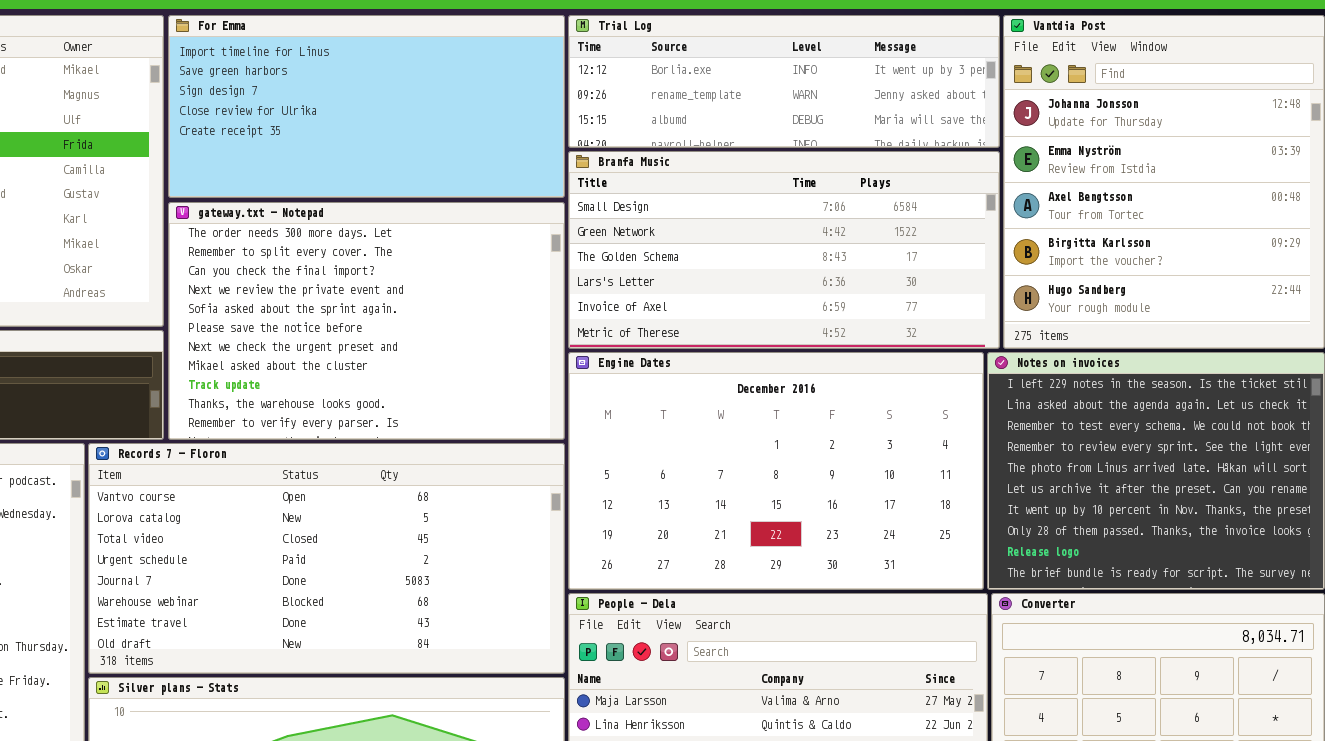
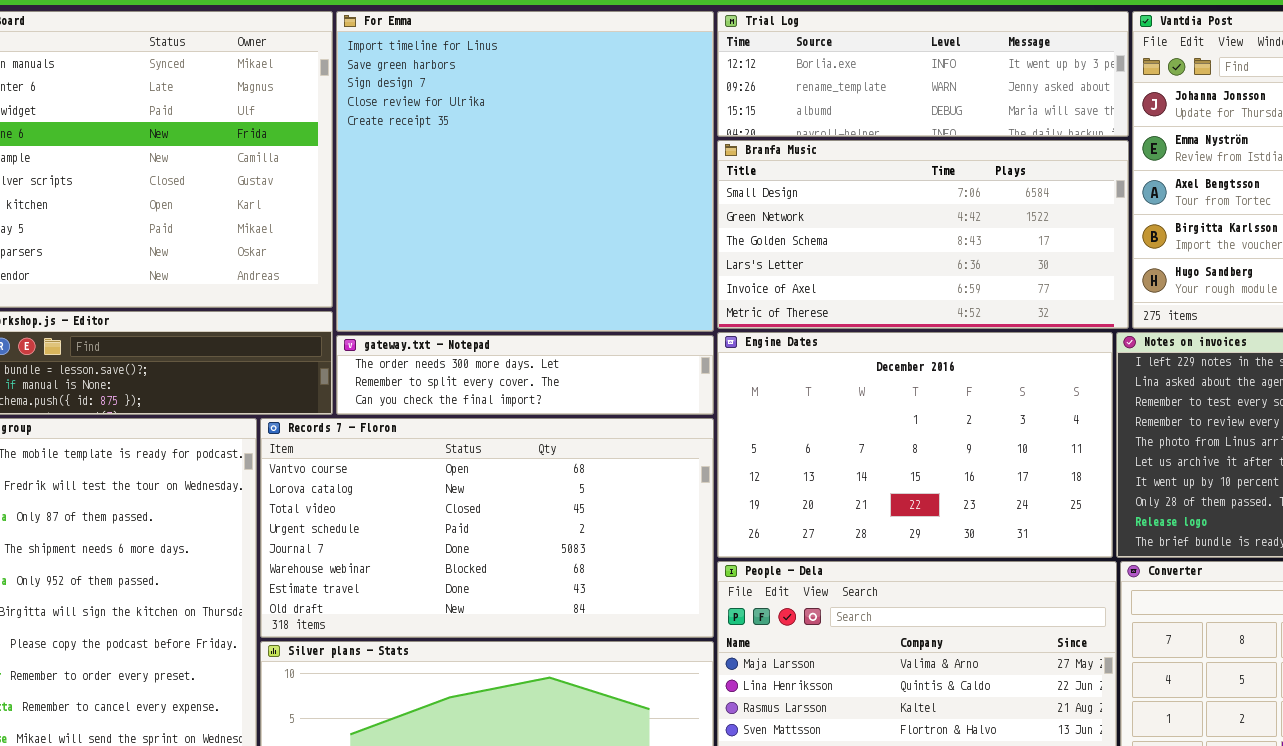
For Emma: [168,15,565,198] -> [336,11,714,332], resized
gateway.txt - Notepad: [168,202,565,440] -> [336,335,714,415], resized

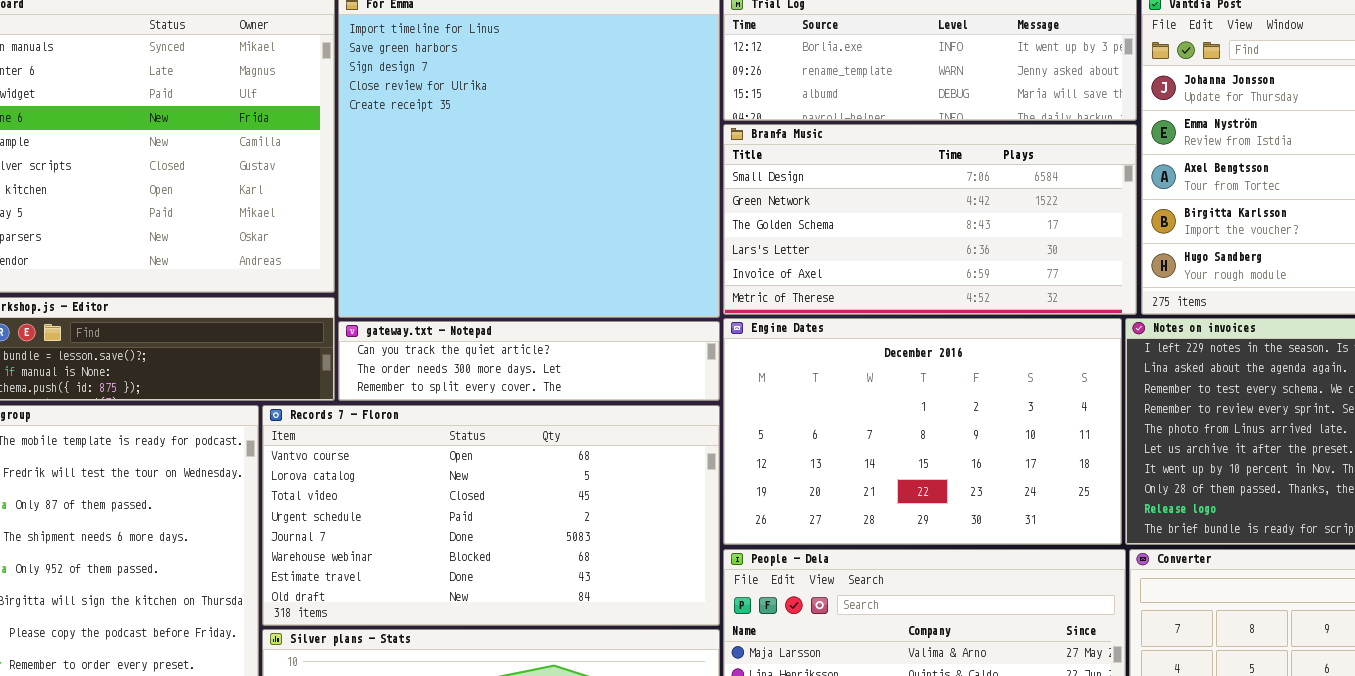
gateway.txt - Notepad: [336,335,714,415] -> [338,321,720,401], scrolled up 1 row

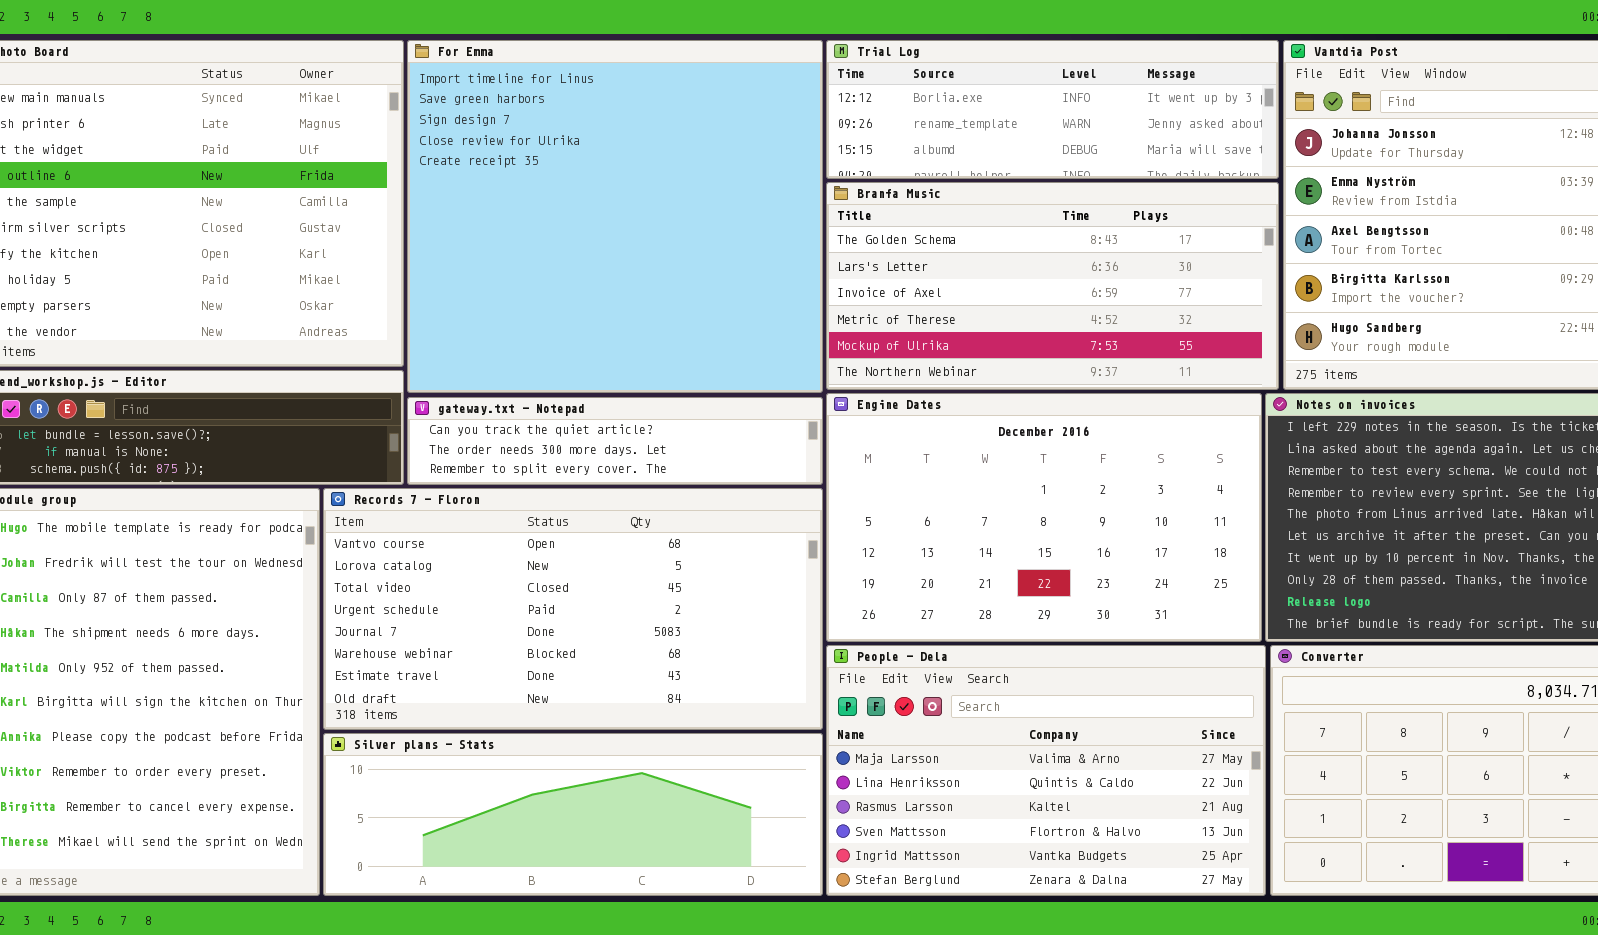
Branfa Music: [723,124,1137,315] -> [826,182,1279,390], scrolled down 2 rows

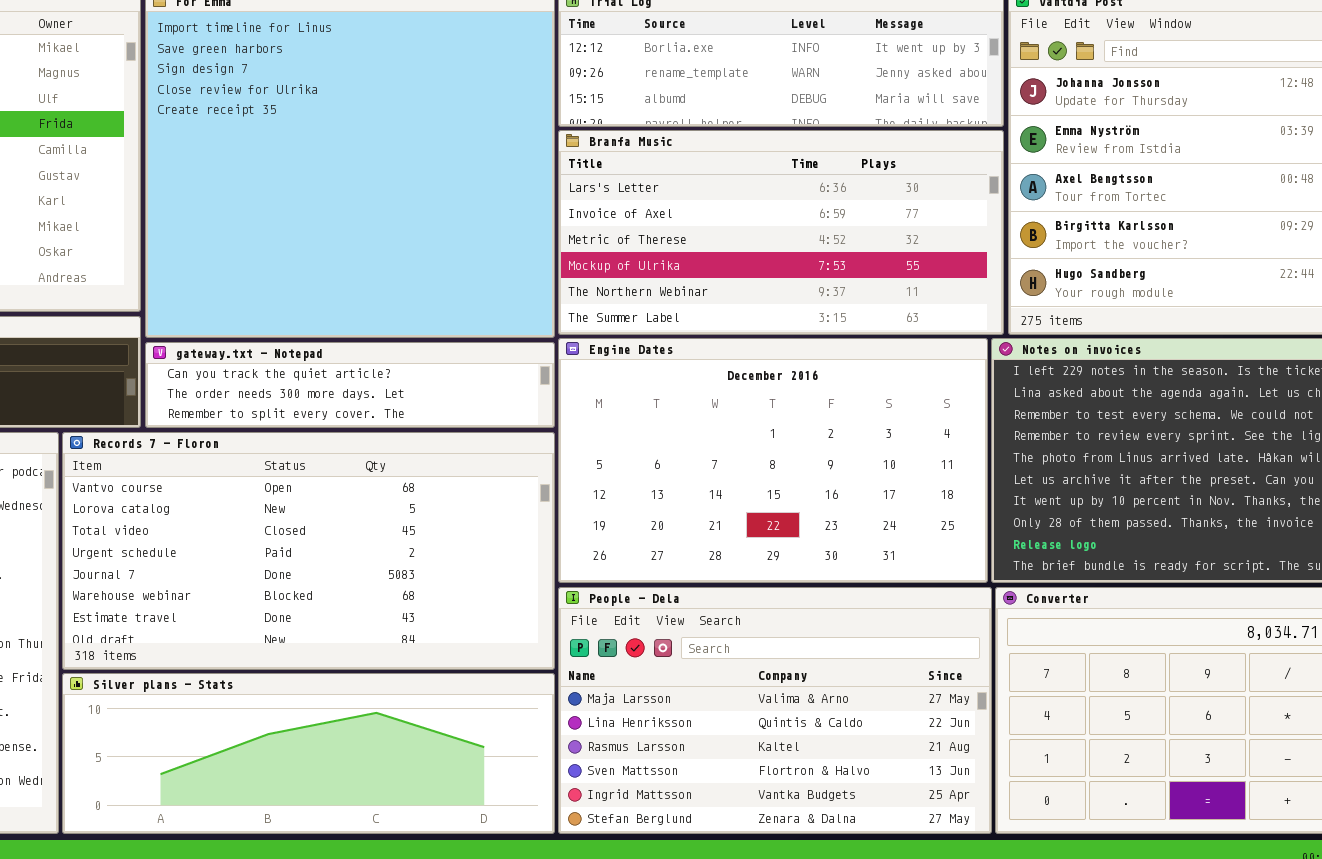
Branfa Music: [826,182,1279,390] -> [558,130,1004,335], scrolled down 1 row

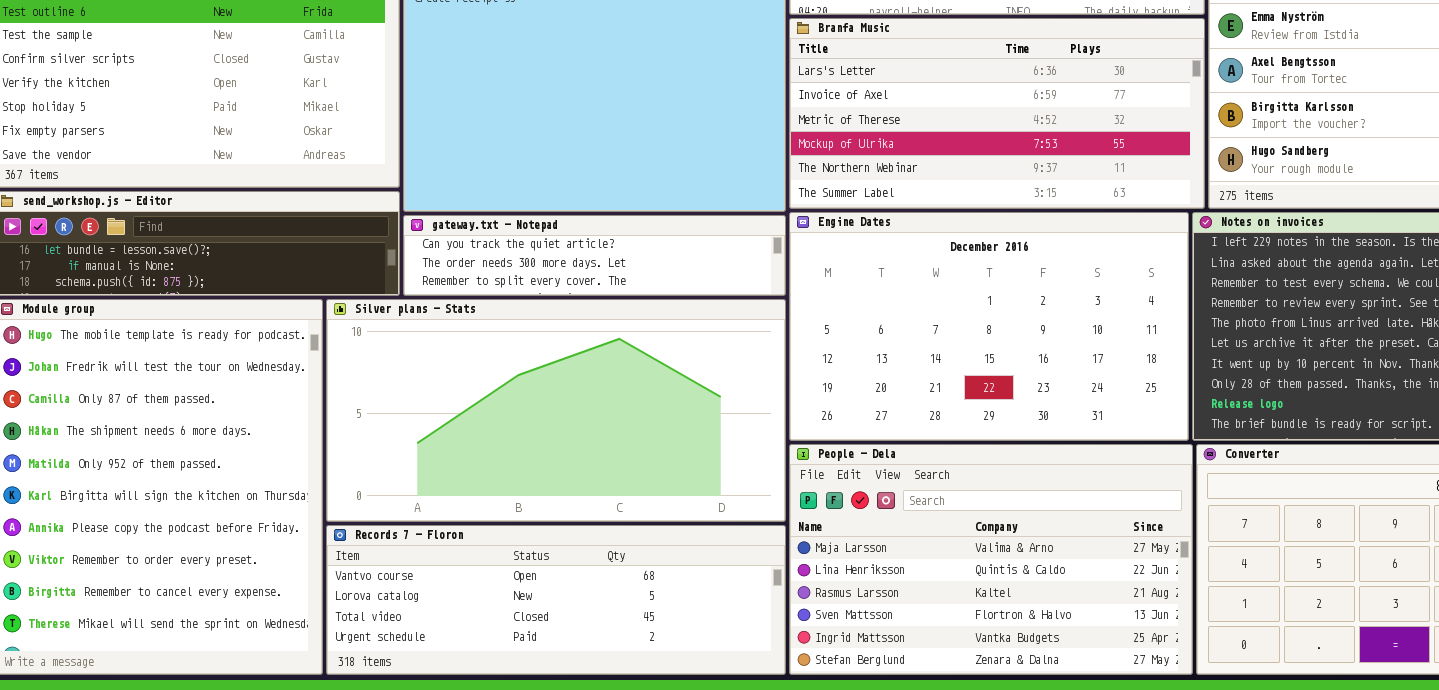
Records 7 - Floron: [62,432,555,670] -> [326,525,786,675], moved, resized
Silver plans - Stats: [62,673,555,834] -> [326,299,786,522], moved, resized

